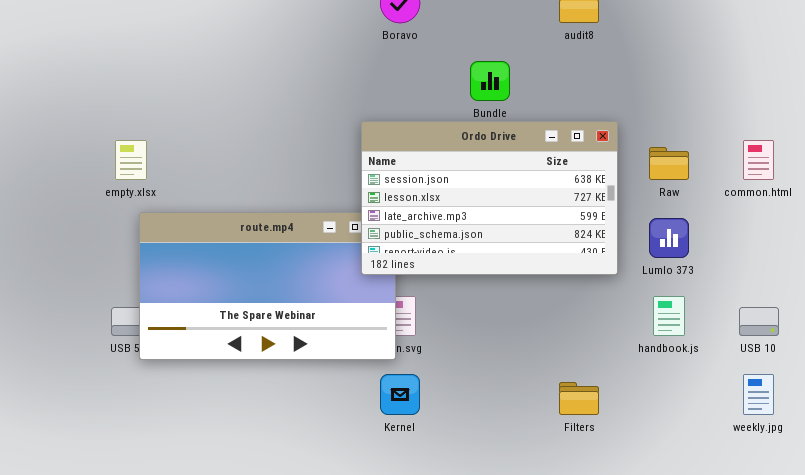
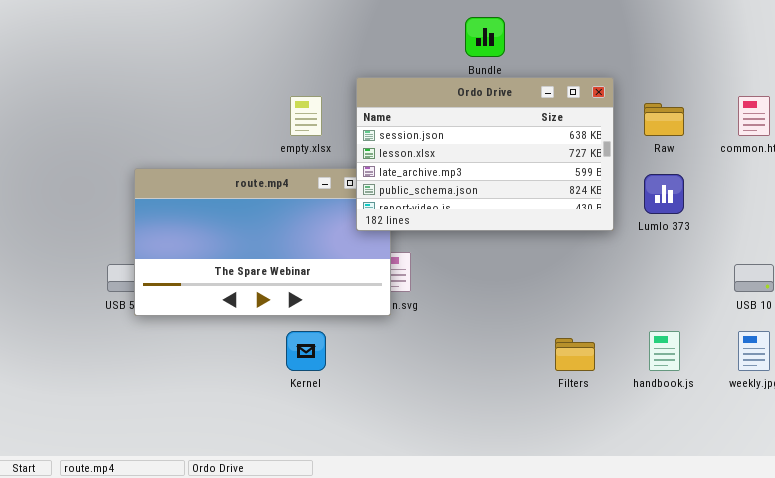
empty.xlsx: [115,140,147,180] -> [290,96,322,136], moved
handbook.js: [653,296,685,336] -> [649,331,680,371], moved
Kernel: [380,374,420,415] -> [286,331,326,371], moved

